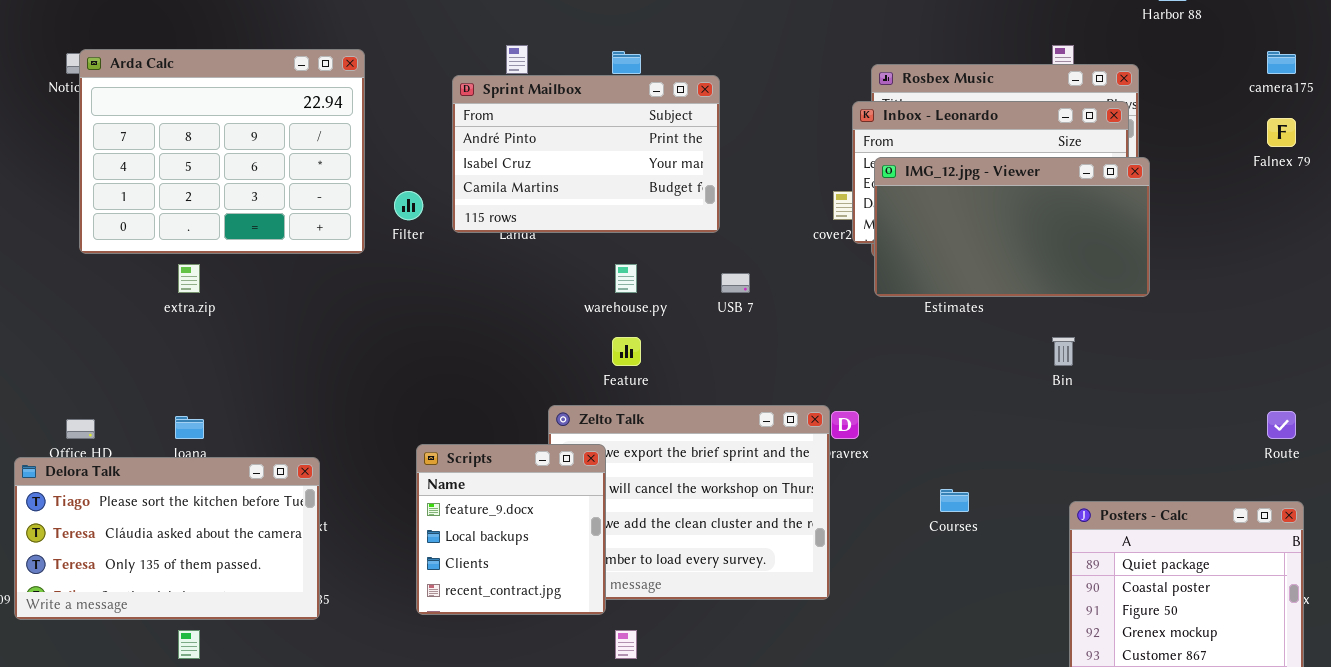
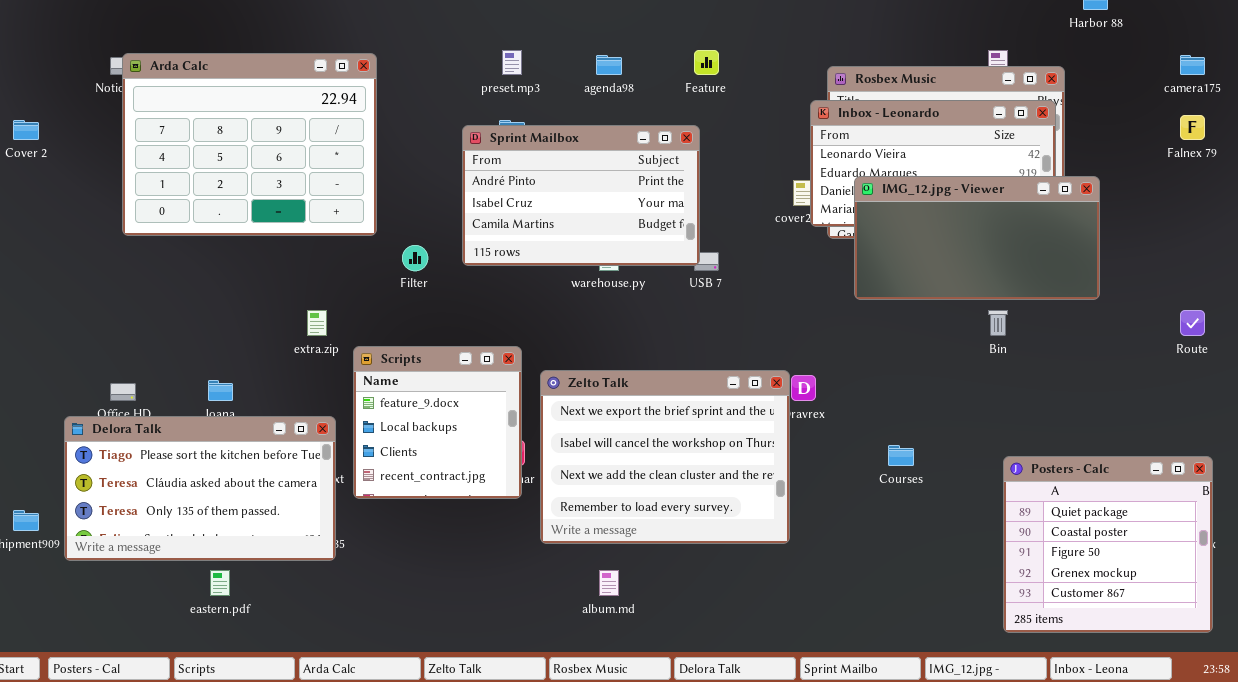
Sprint Mailbox: [452,75,720,233] -> [462,125,700,266], moved
IMG_12.jpg - Viewer: [874,157,1150,297] -> [854,176,1100,300], moved
Filter: [394,191,423,220] -> [402,245,428,271], moved
extra.zip: [178,264,200,293] -> [307,310,327,336], moved
Feature: [612,337,641,366] -> [694,50,719,75], moved
Route: [1267,411,1296,439] -> [1180,310,1205,336], moved
Scripts: [416,444,606,615] -> [353,346,522,499], moved

